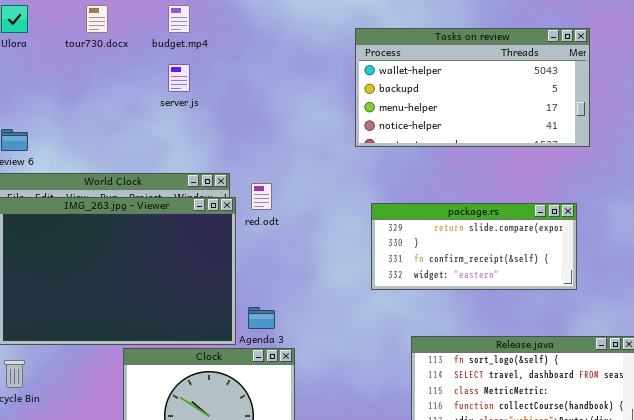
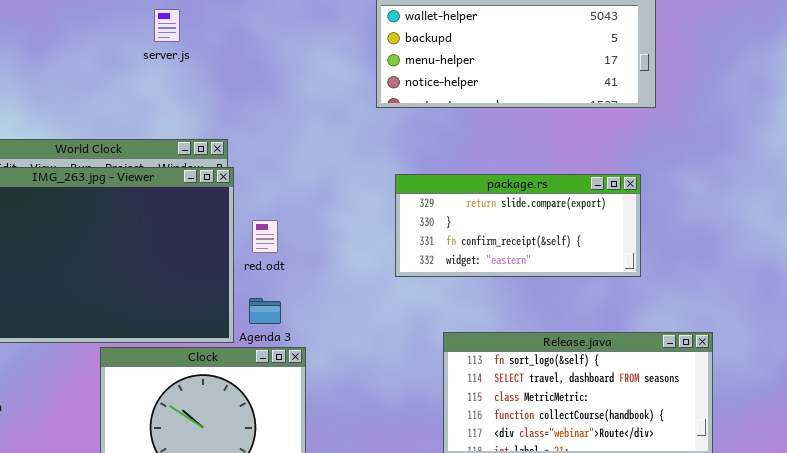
red.odt: [251,183,272,210] -> [252,220,278,253], moved

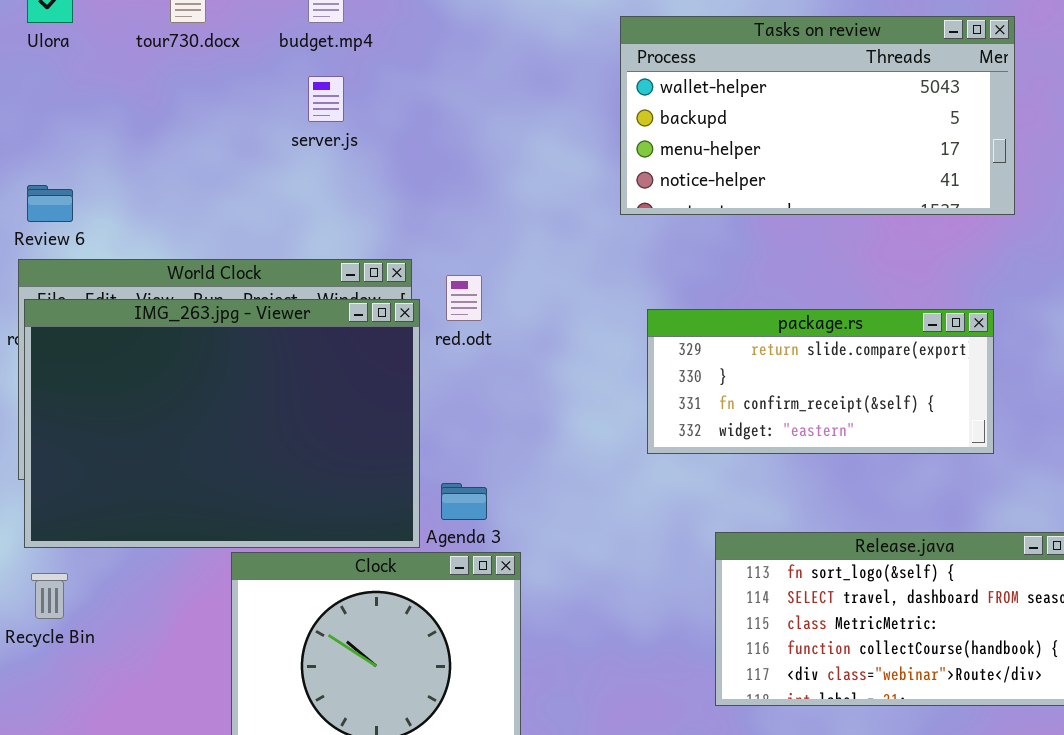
red.odt: [252,220,278,253] -> [446,275,482,321], moved

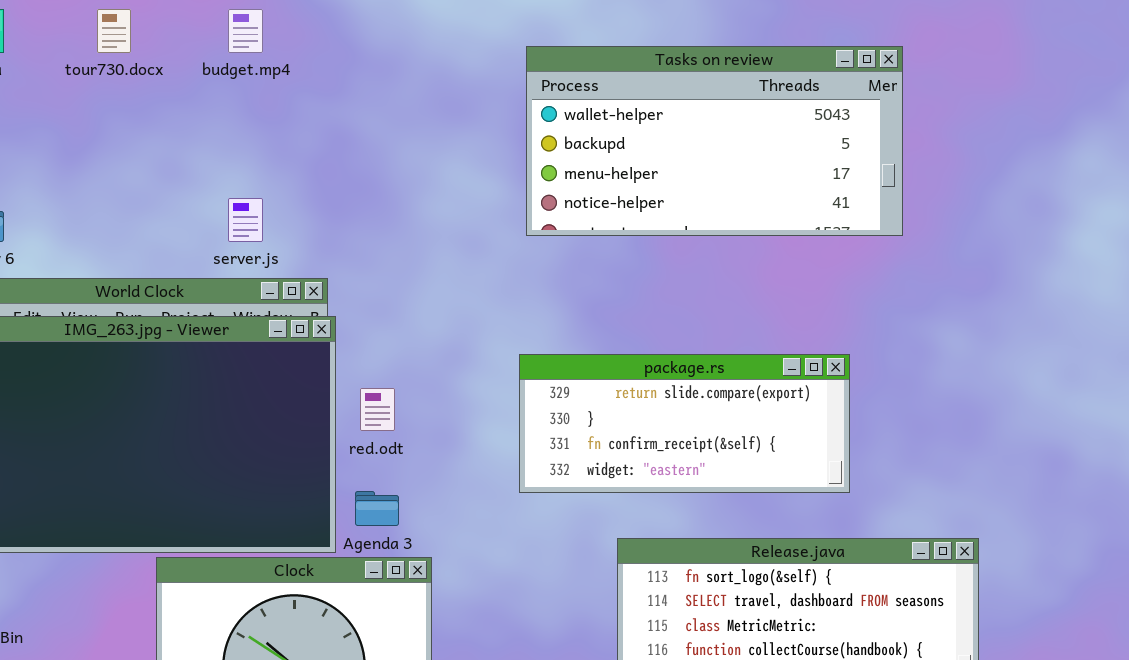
server.js: [308,76,344,122] -> [228,198,263,242], moved
red.odt: [446,275,482,321] -> [360,388,395,431], moved
package.rs: [647,309,994,454] -> [519,354,850,493], moved

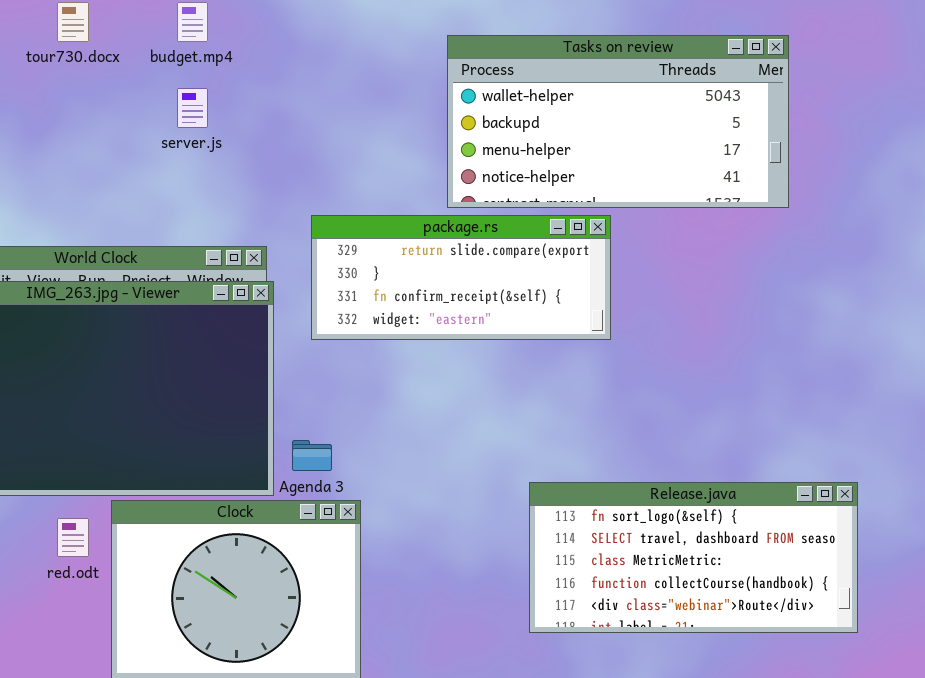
server.js: [228,198,263,242] -> [177,88,208,128], moved
package.rs: [519,354,850,493] -> [311,215,611,340], moved
red.odt: [360,388,395,431] -> [57,518,89,557], moved

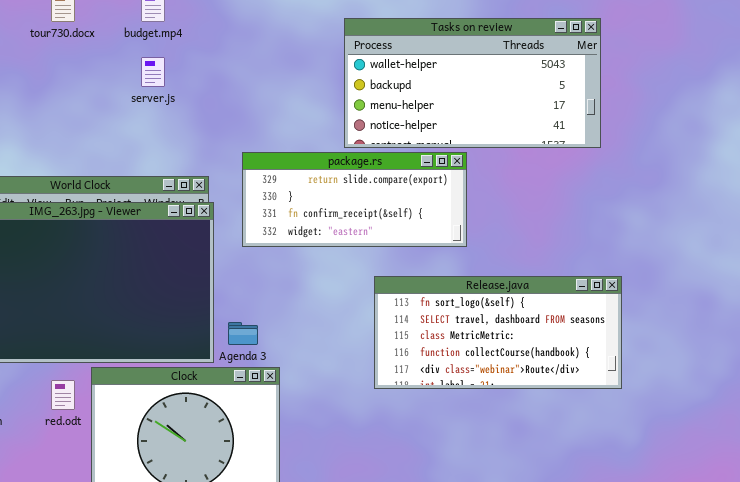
Release.java: [529,482,858,633] -> [374,276,622,389], moved

